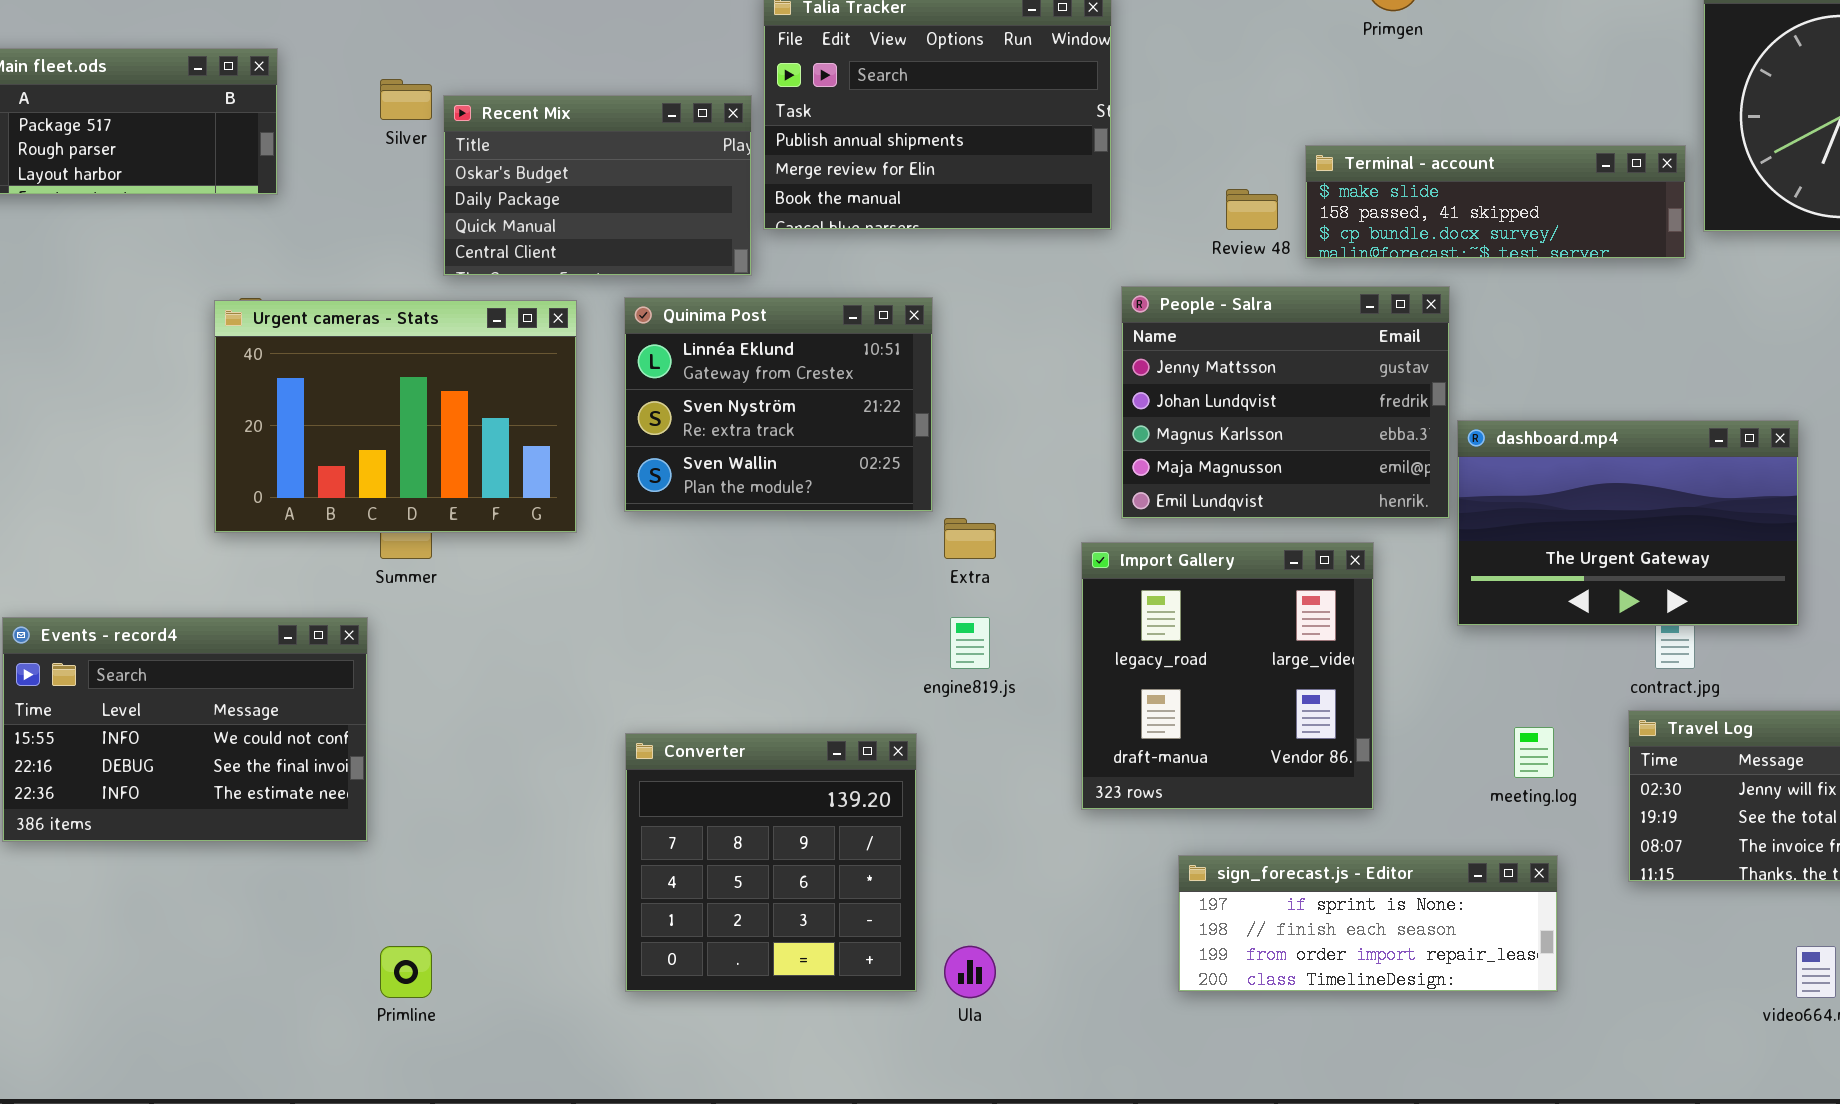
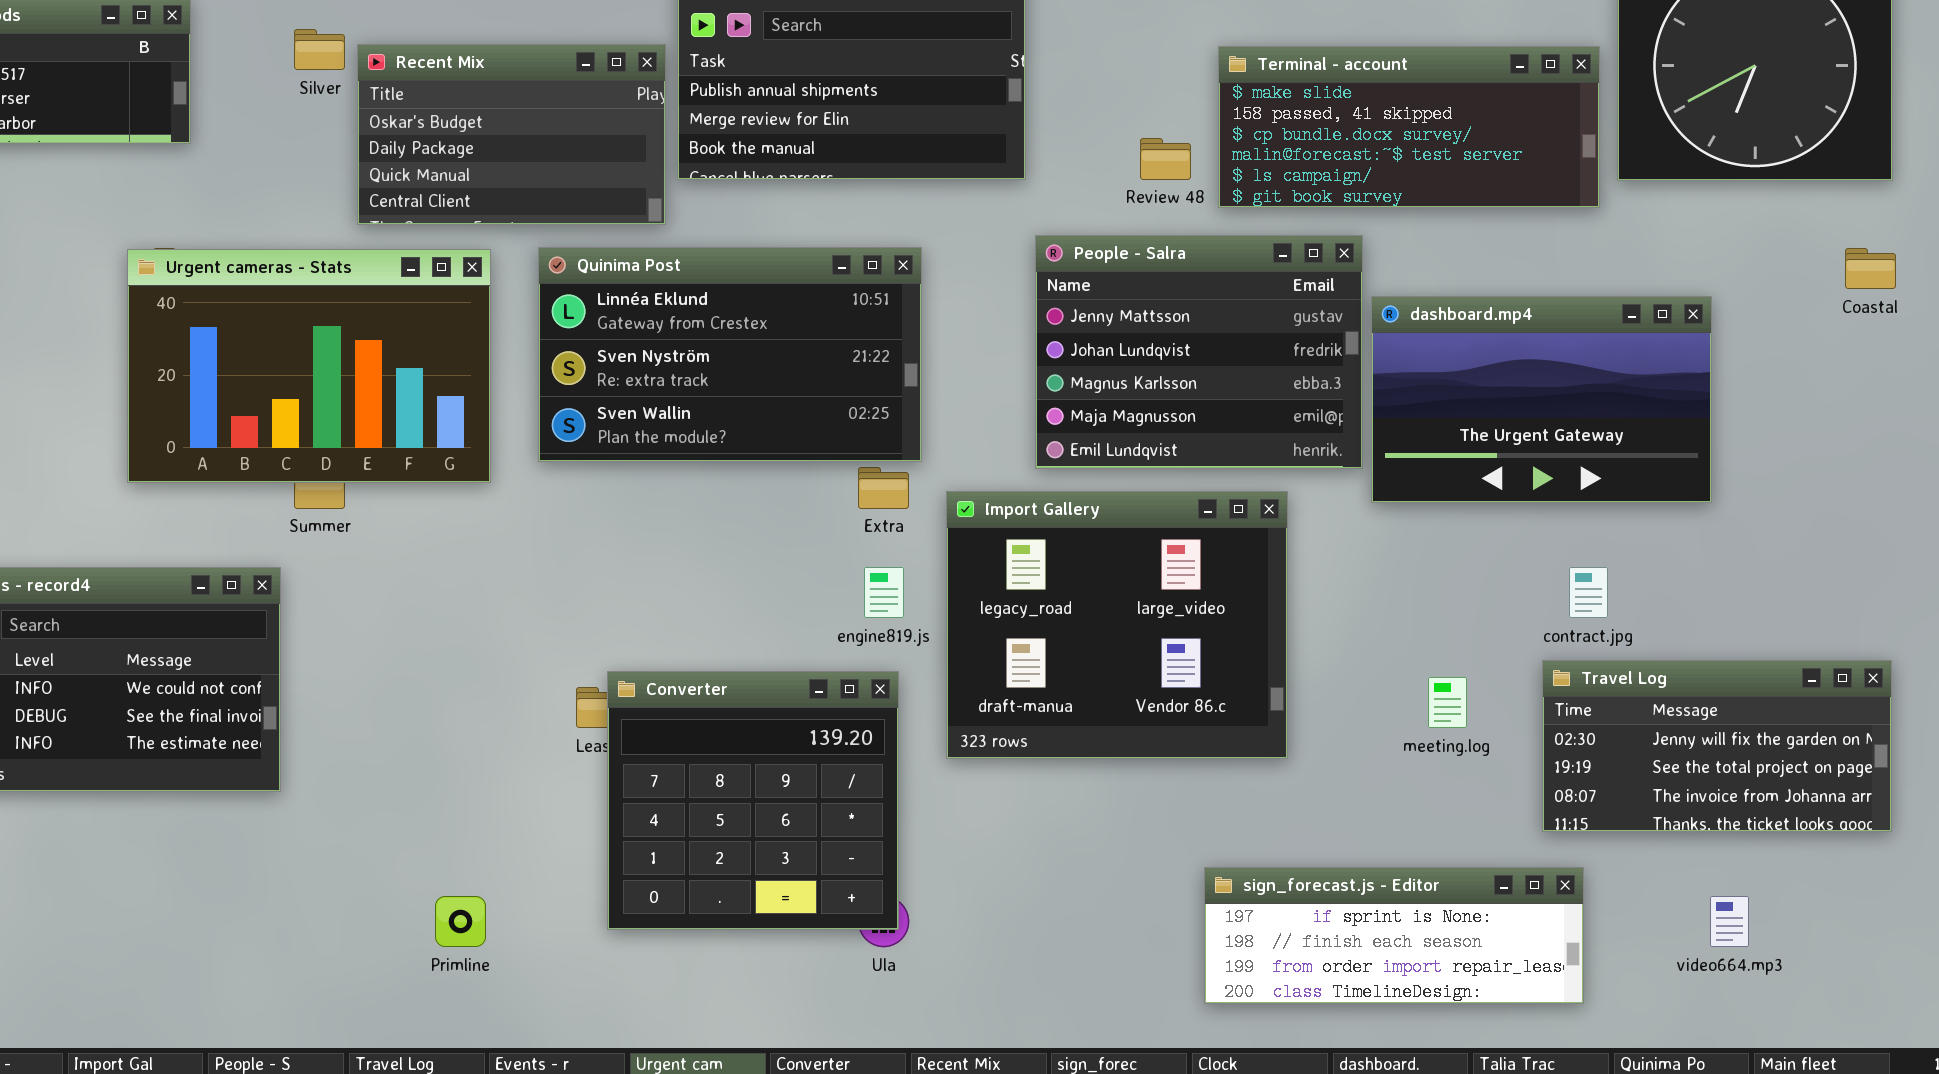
Terminal - account: [1305,145,1686,259] -> [1218,46,1600,208], resized
Quinima Post: [624,297,933,512] -> [538,247,922,462], resized
dashboard.mp4: [1457,420,1799,626] -> [1371,296,1712,503], moved
Import Gallery: [1081,542,1374,810] -> [946,491,1288,759], resized
Converter: [625,733,917,992] -> [607,671,899,930], moved
sign_forecast.js - Editor: [1178,855,1558,992] -> [1204,867,1584,1004], moved
Primline: [380,946,432,998] -> [435,896,486,947], moved

